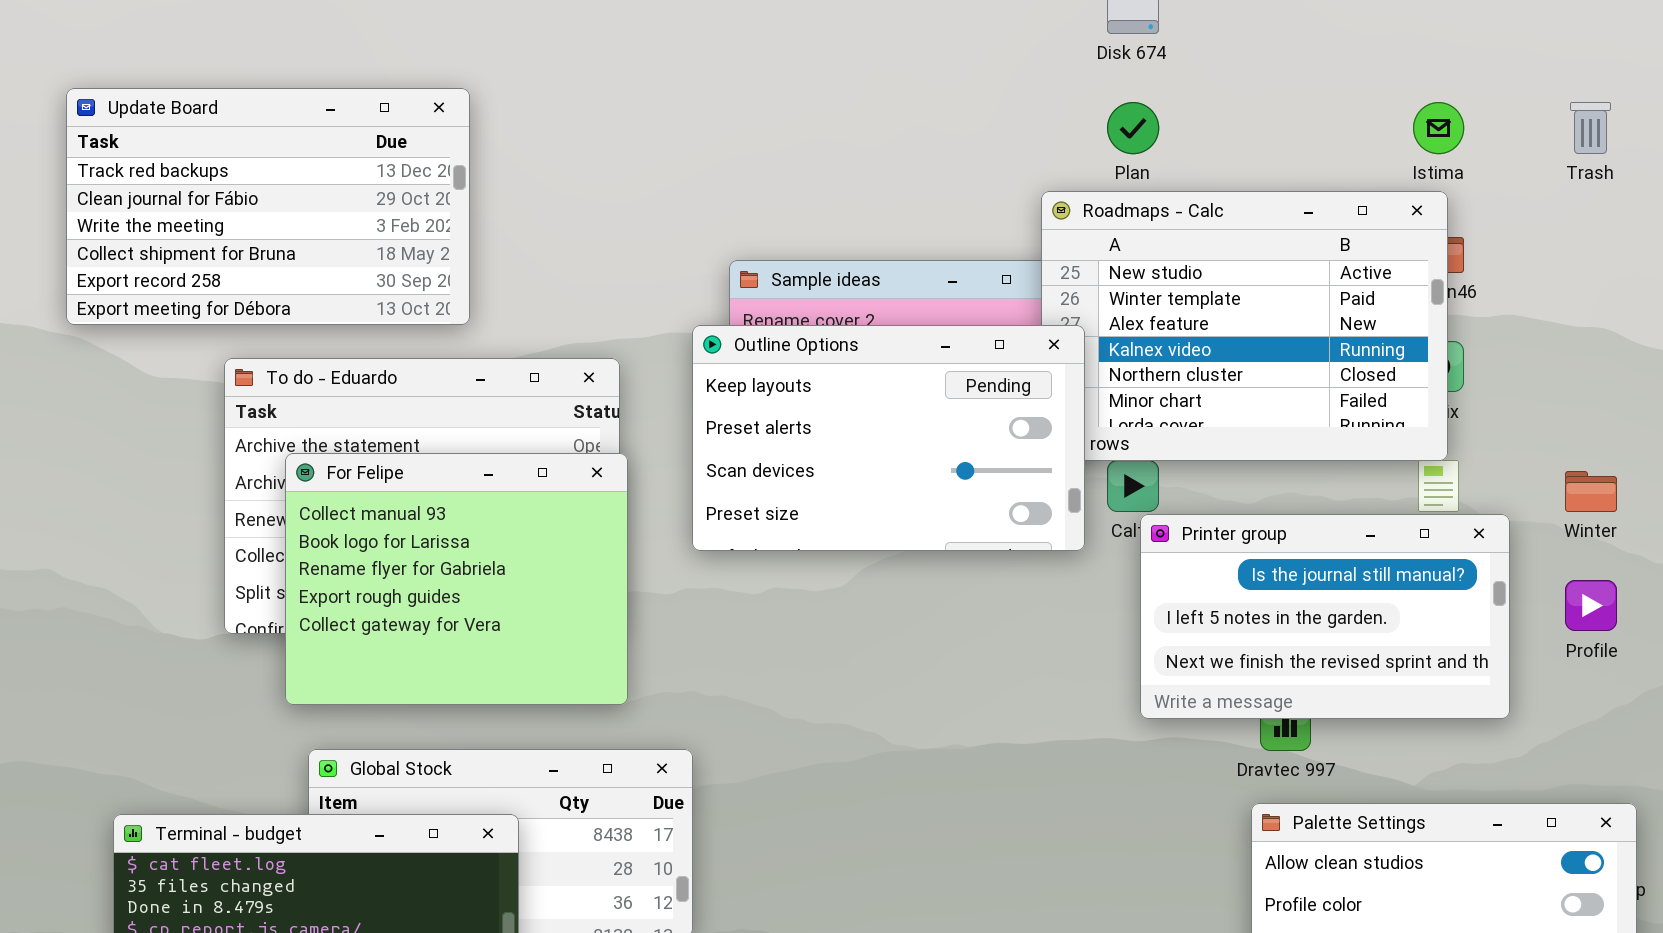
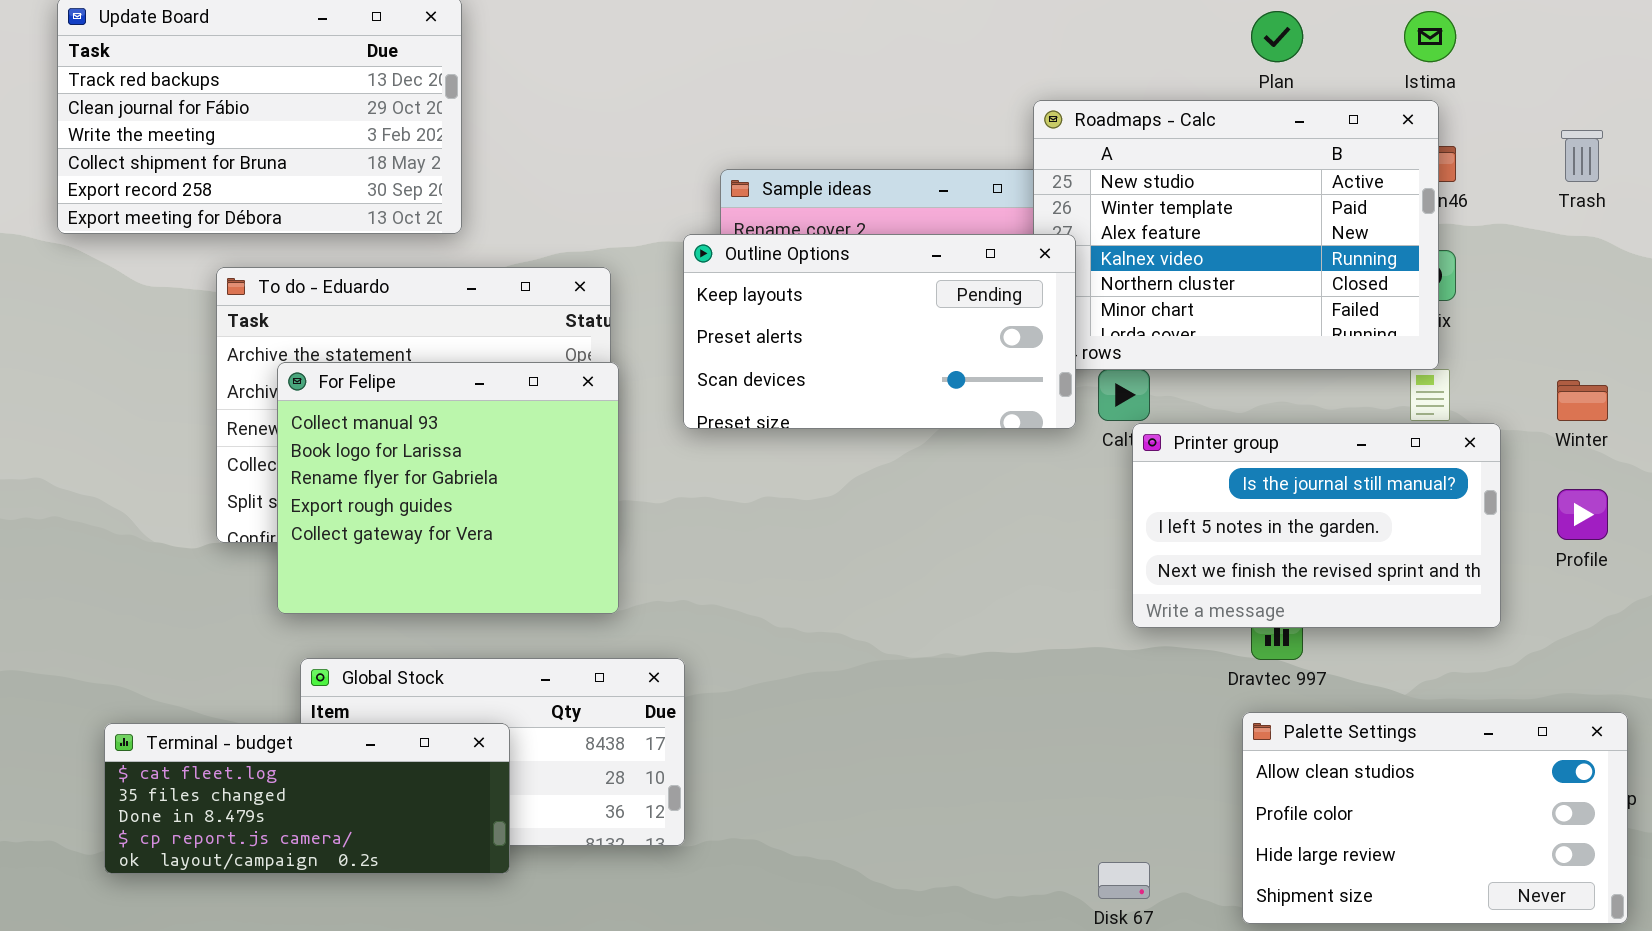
Plan: [1107,102,1159,154] -> [1251,11,1303,62], moved
Trash: [1570,102,1611,154] -> [1561,130,1603,182], moved
Outline Options: [692,325,1085,551] -> [683,234,1076,429], resized

